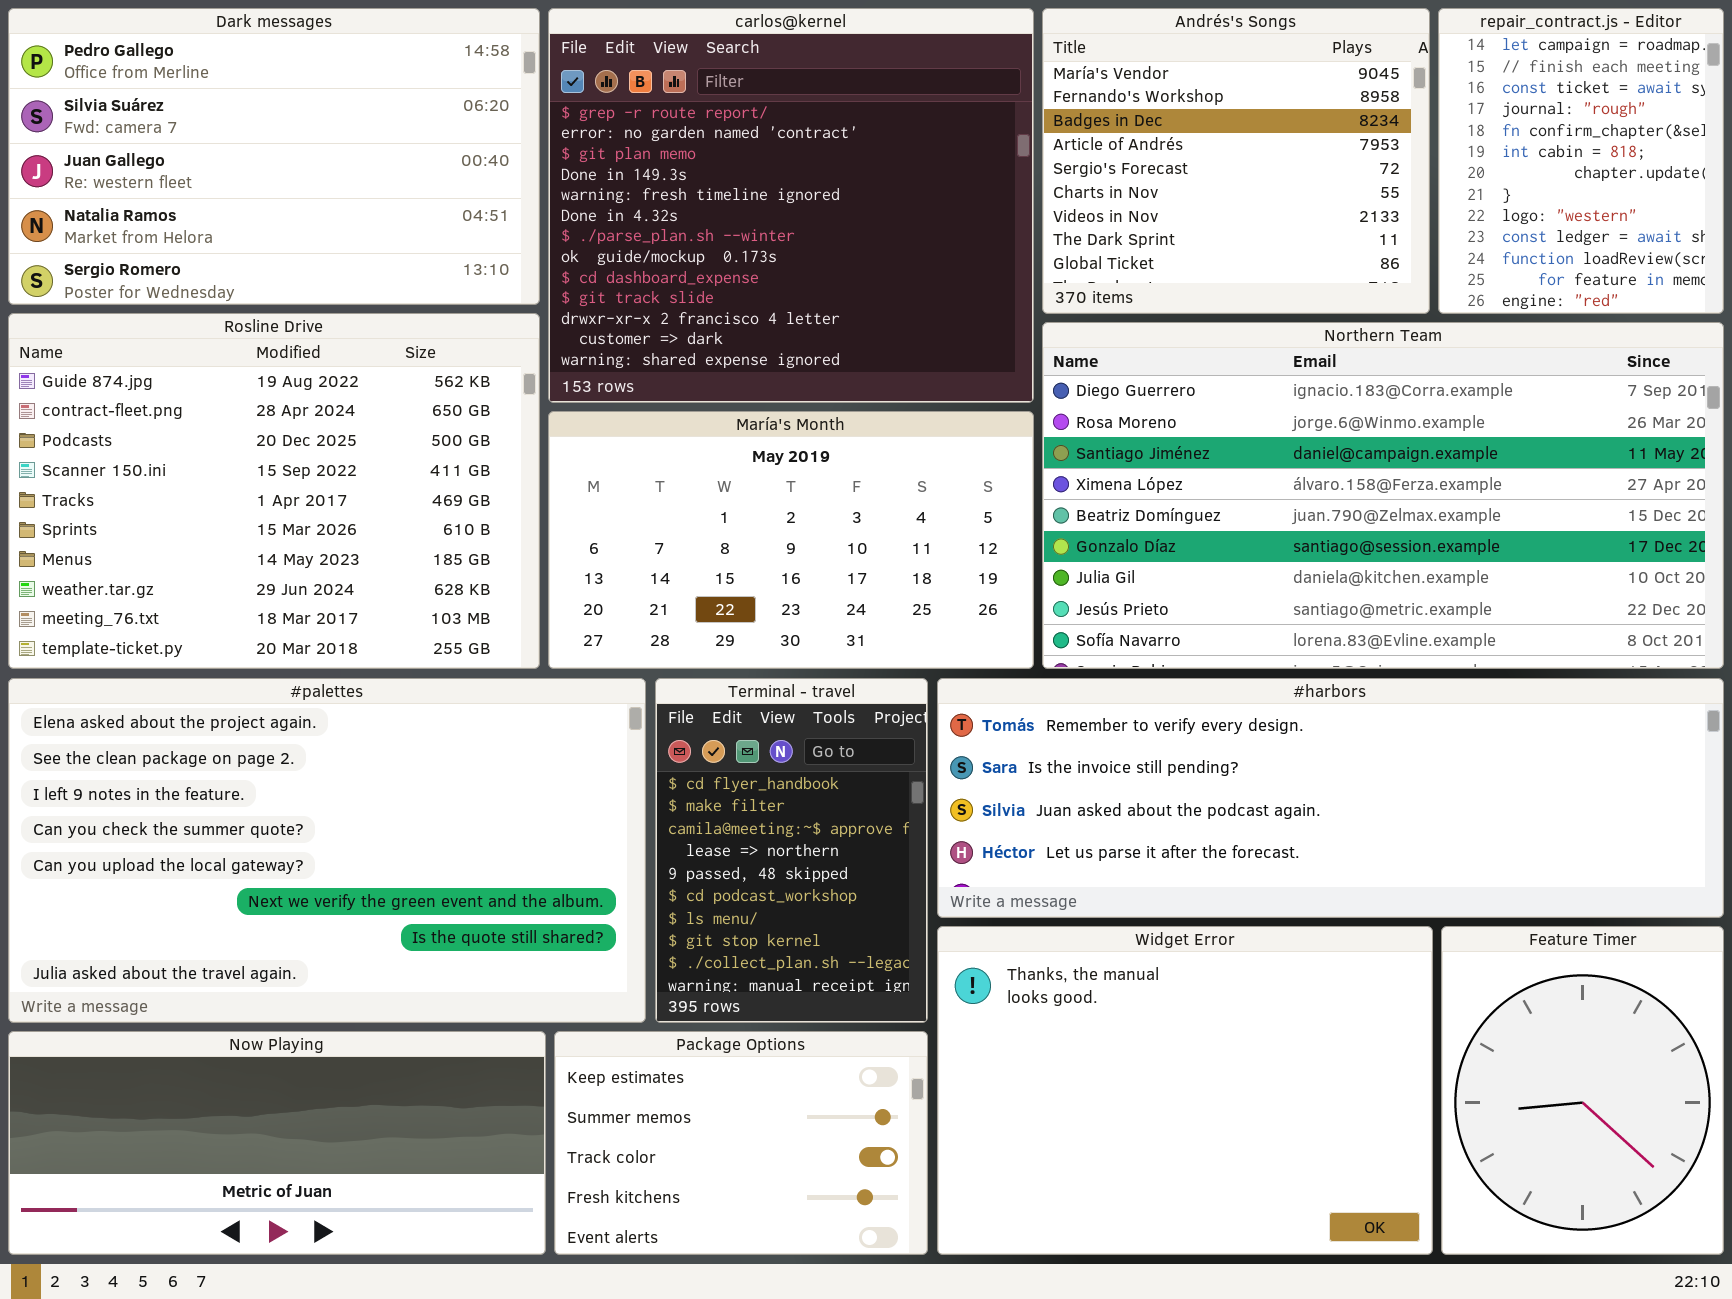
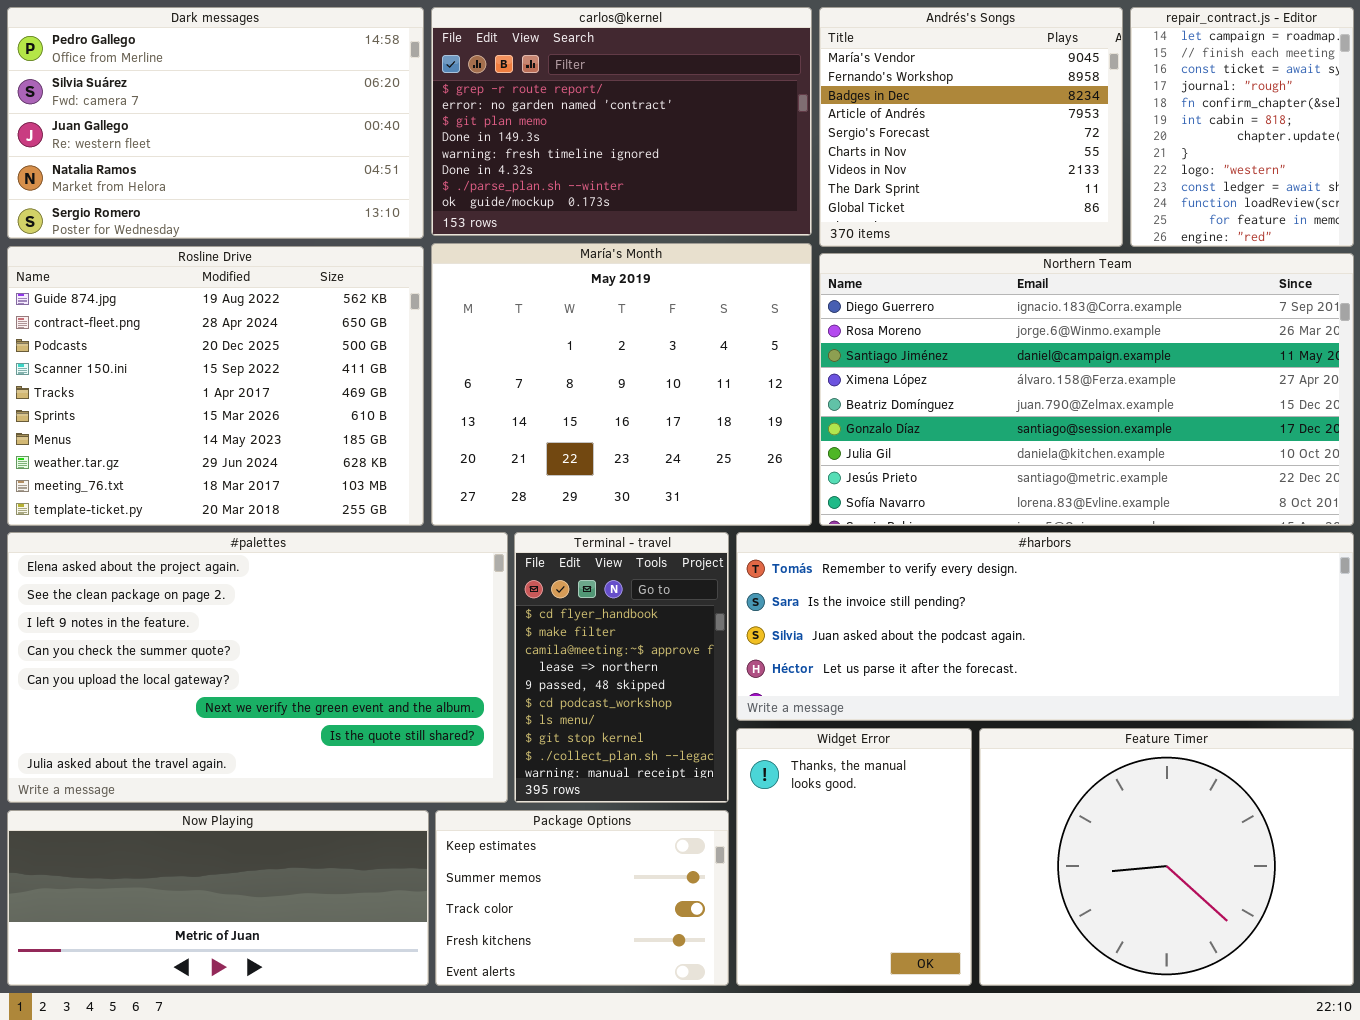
carlos@kernel: [548,8,1034,403] -> [431,7,812,236], resized
María's Month: [548,411,1034,669] -> [431,243,812,526], resized
Widget Error: [937,926,1433,1255] -> [736,728,972,986], resized
Feature Timer: [1441,926,1724,1255] -> [979,728,1354,986], resized

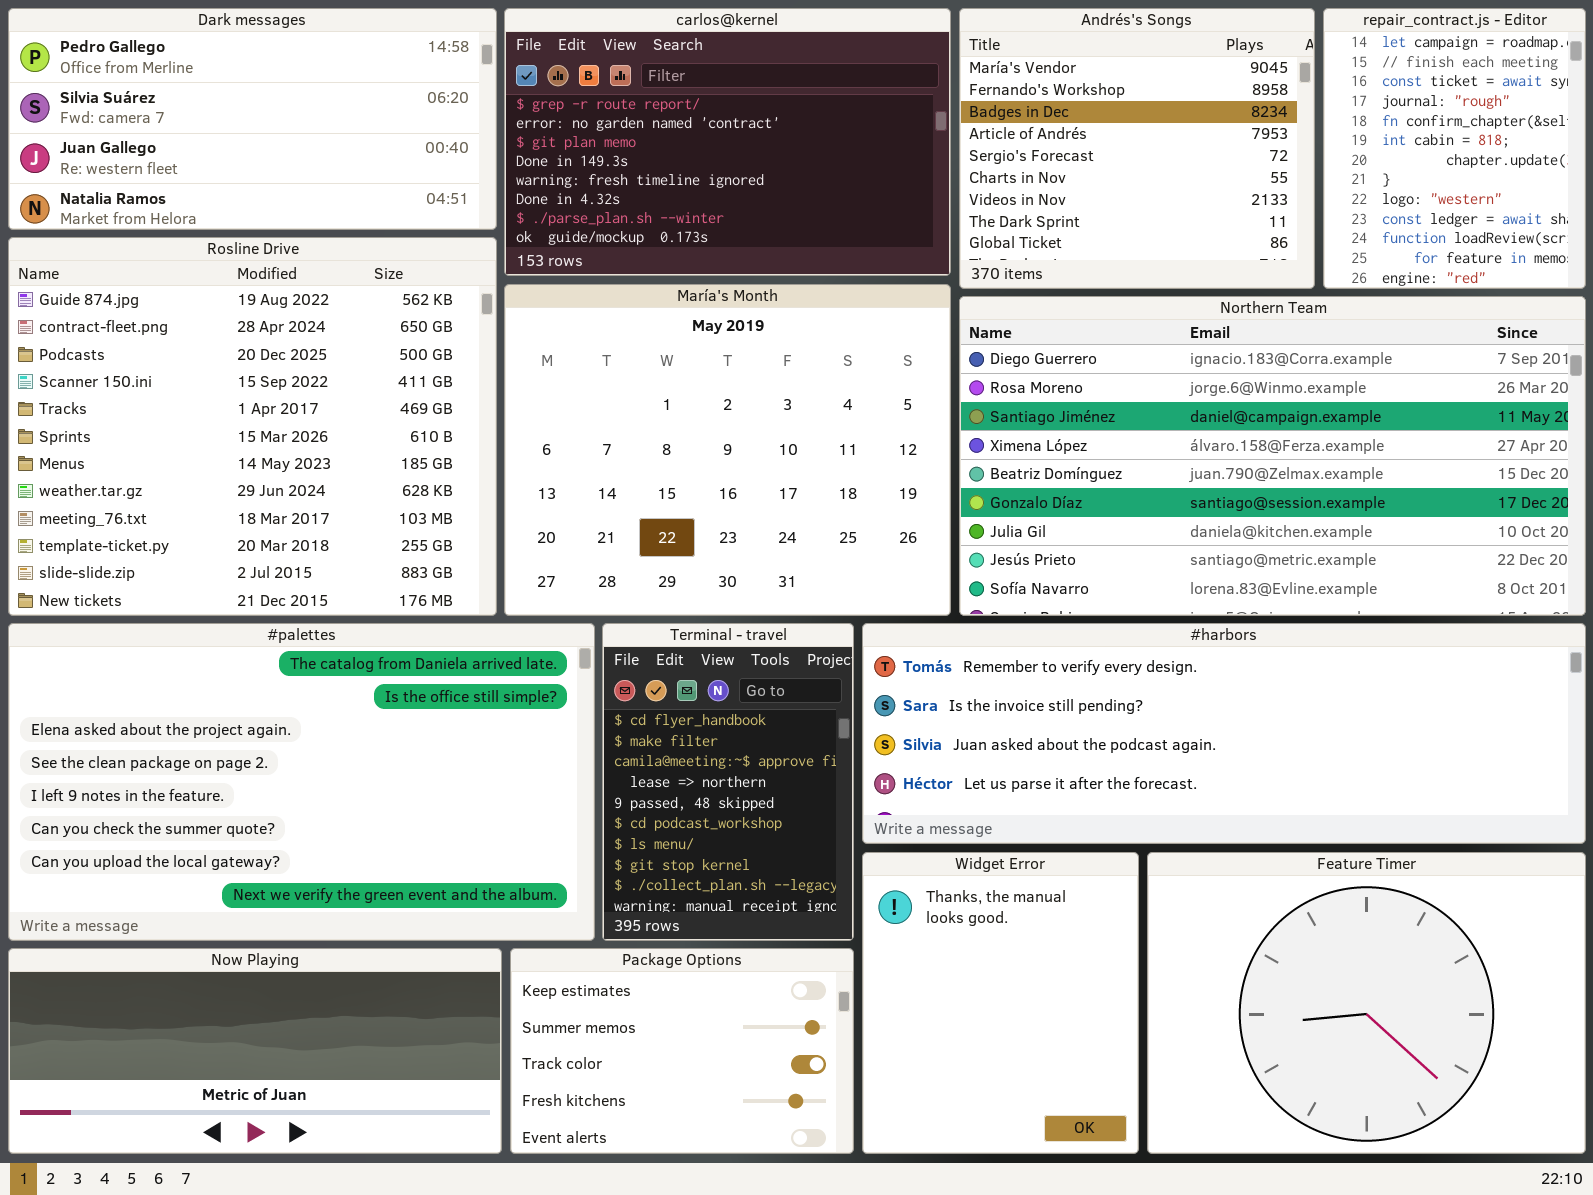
Dark messages: [7,7,424,239] -> [8,8,497,230], resized
Rosline Drive: [7,246,424,526] -> [8,237,497,616], resized
#palettes: [7,532,508,803] -> [8,623,595,941], scrolled up 2 rows

